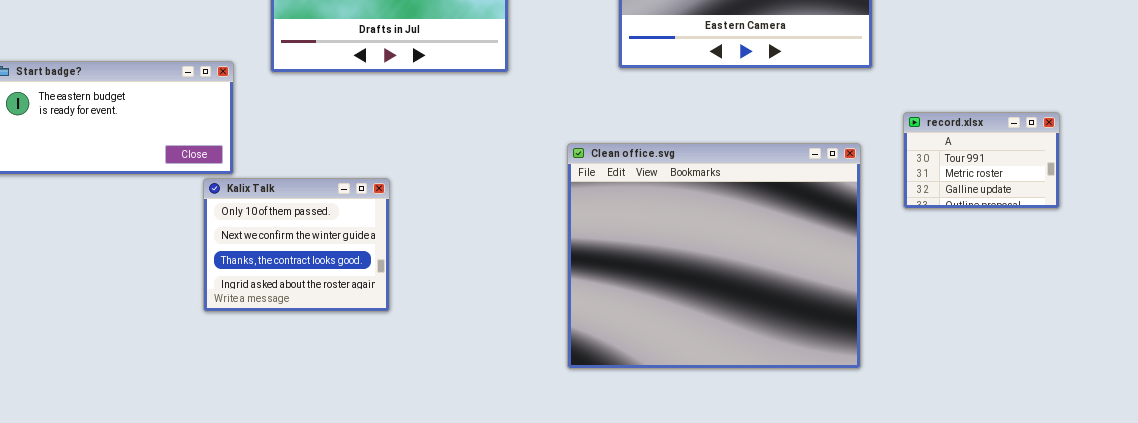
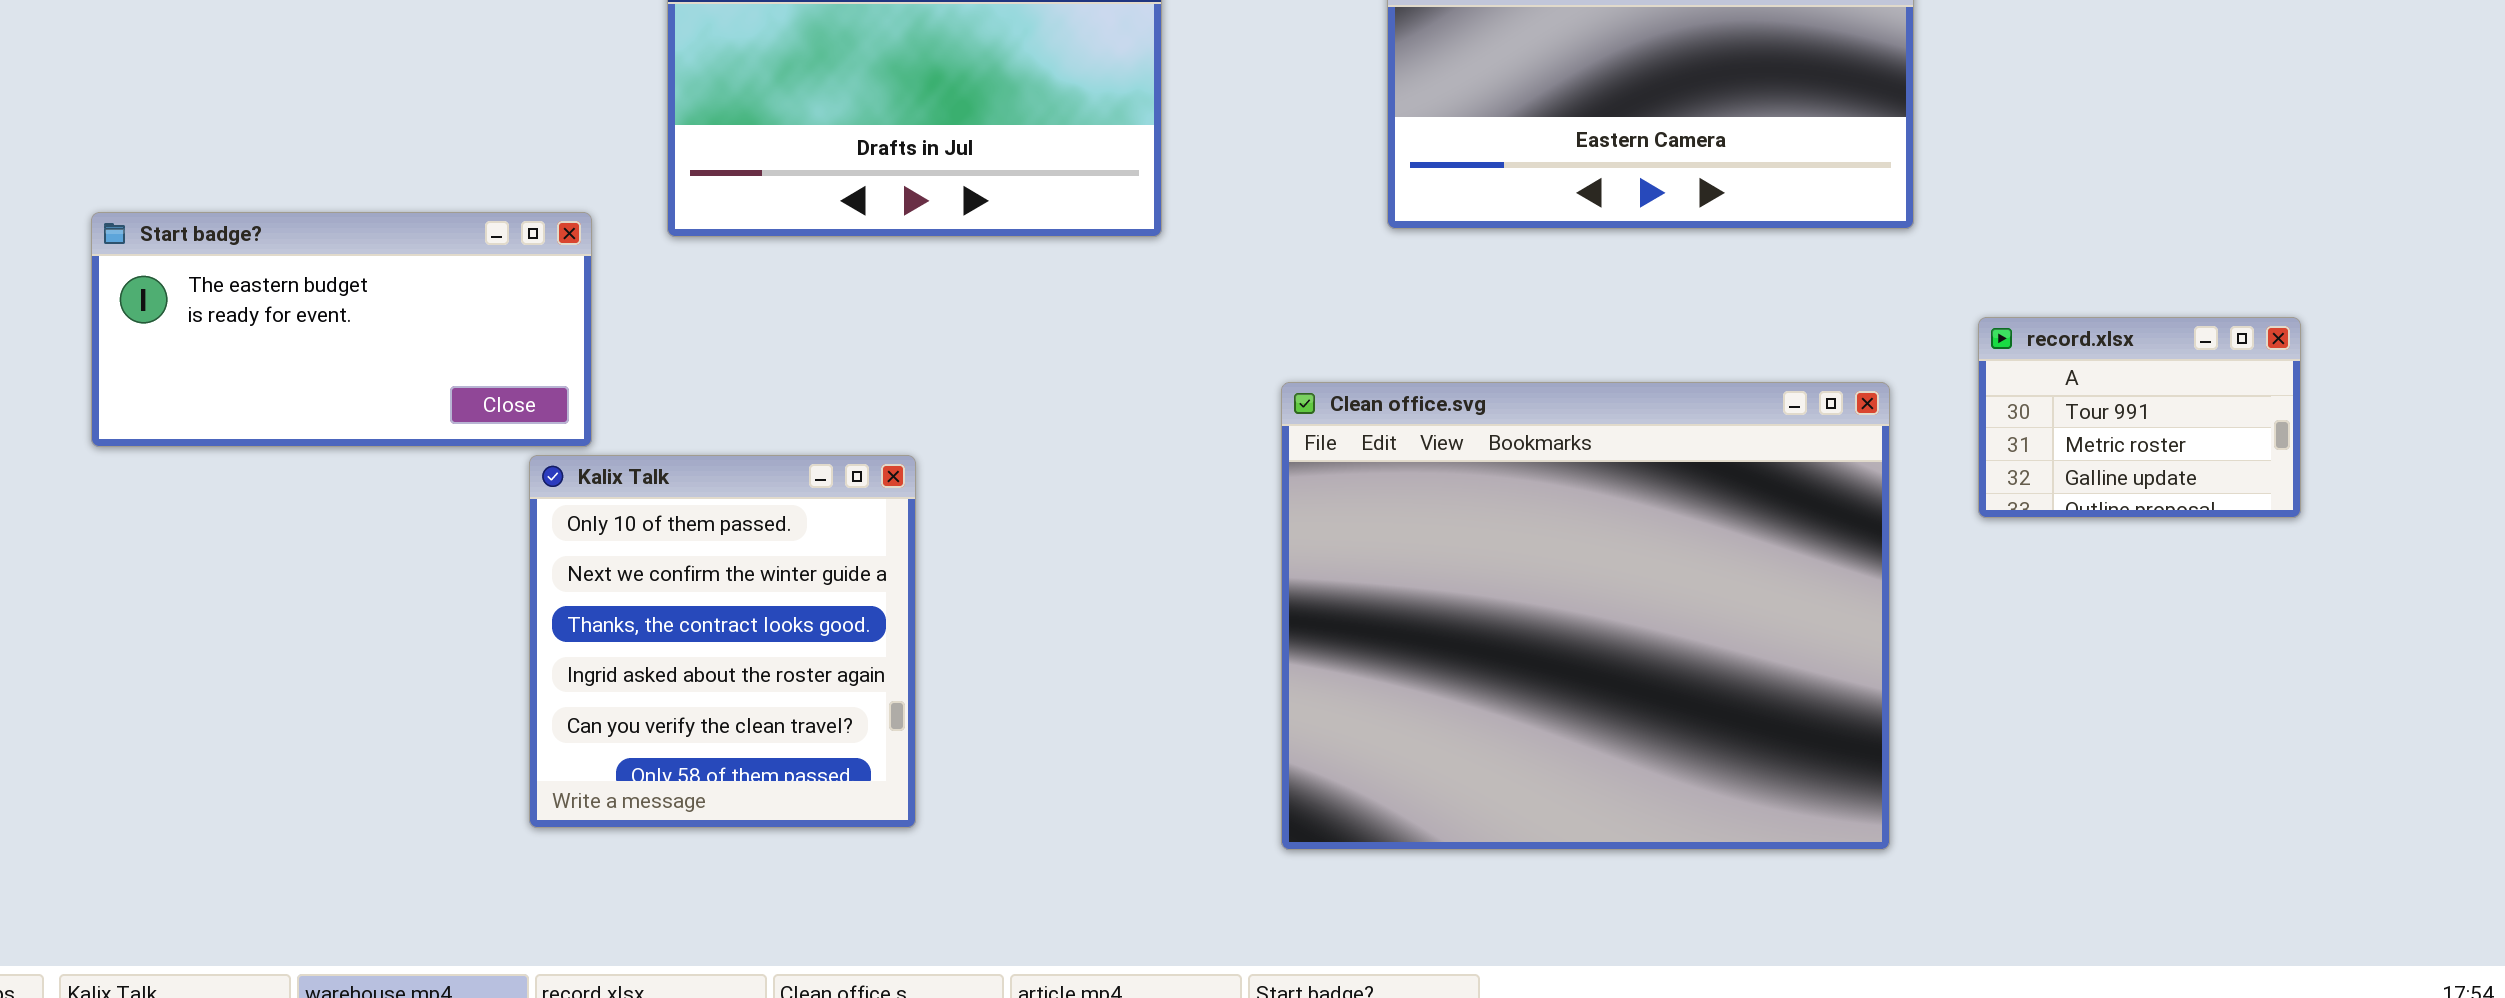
Kalix Talk: [203,178,390,312] -> [529,455,916,828], resized

